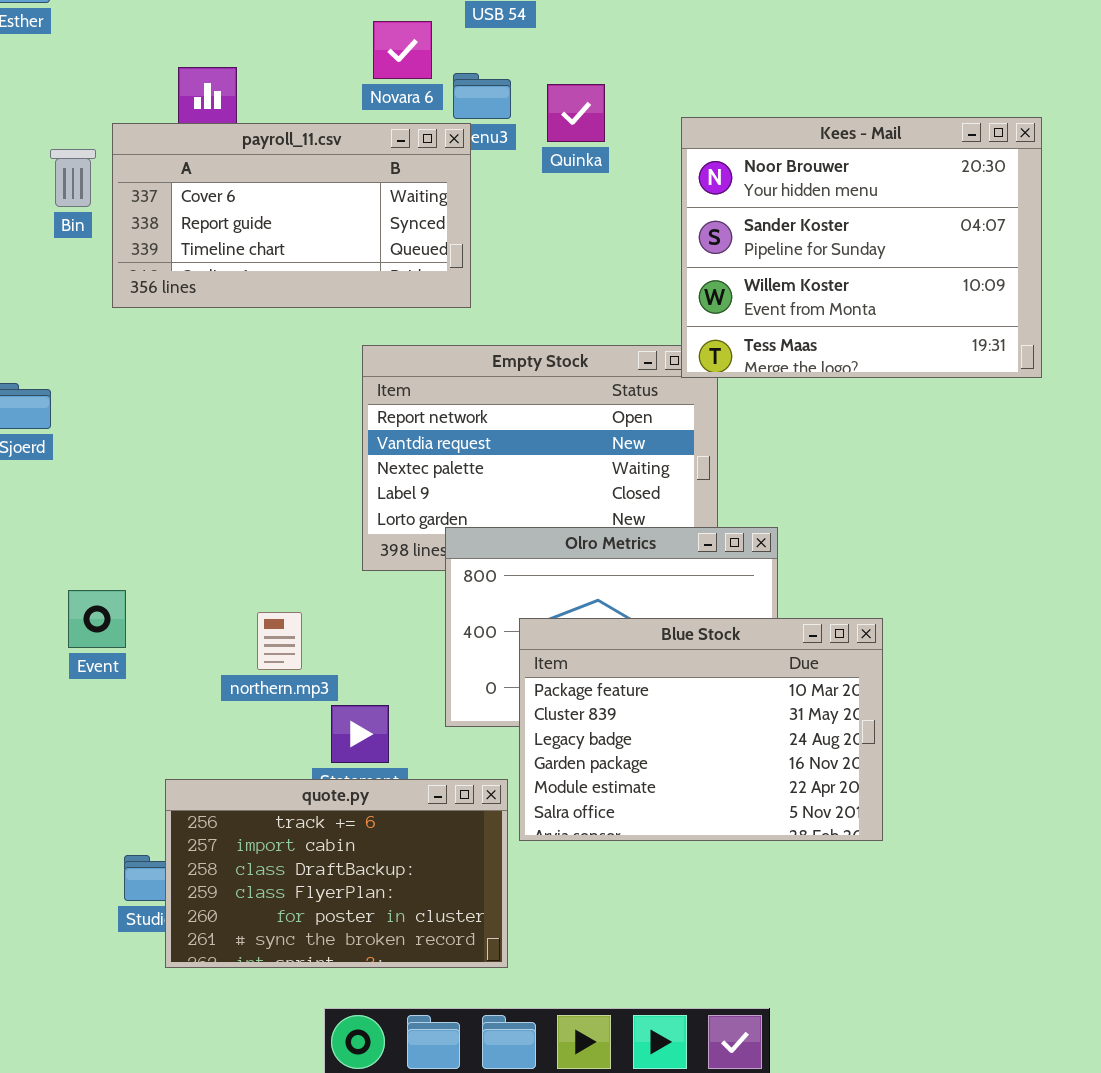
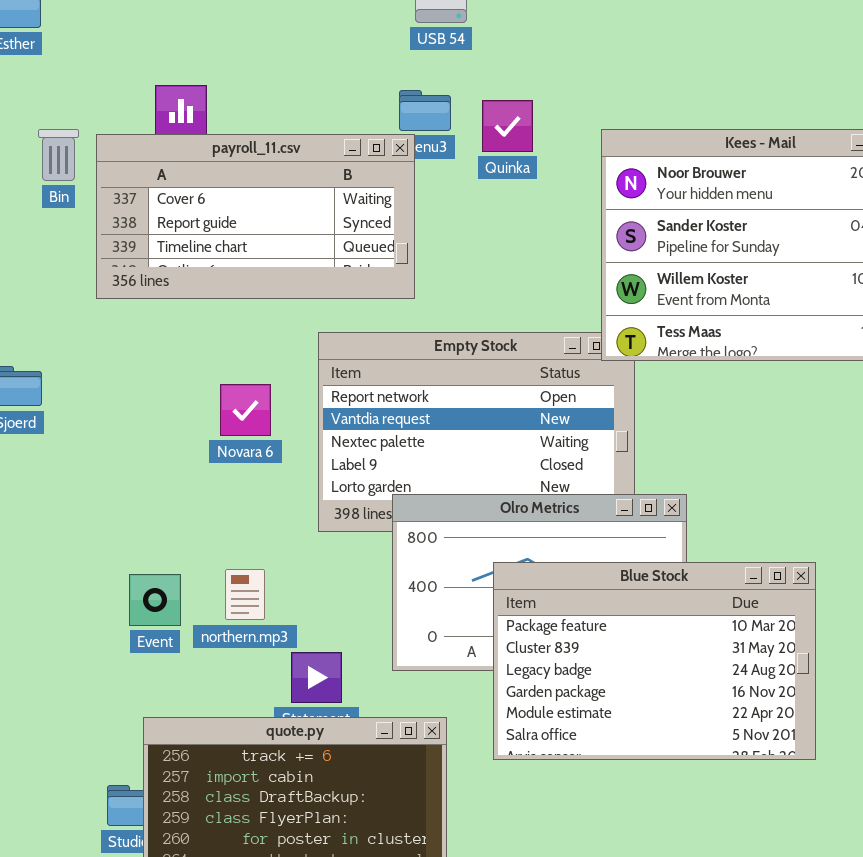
Novara 6: [373,21,432,79] -> [220,384,271,436], moved
Bin: [50,149,96,207] -> [38,129,79,181], moved
Event: [68,590,126,648] -> [129,574,181,626], moved
Blue Stock: [519,618,883,841] -> [493,562,816,760], moved

